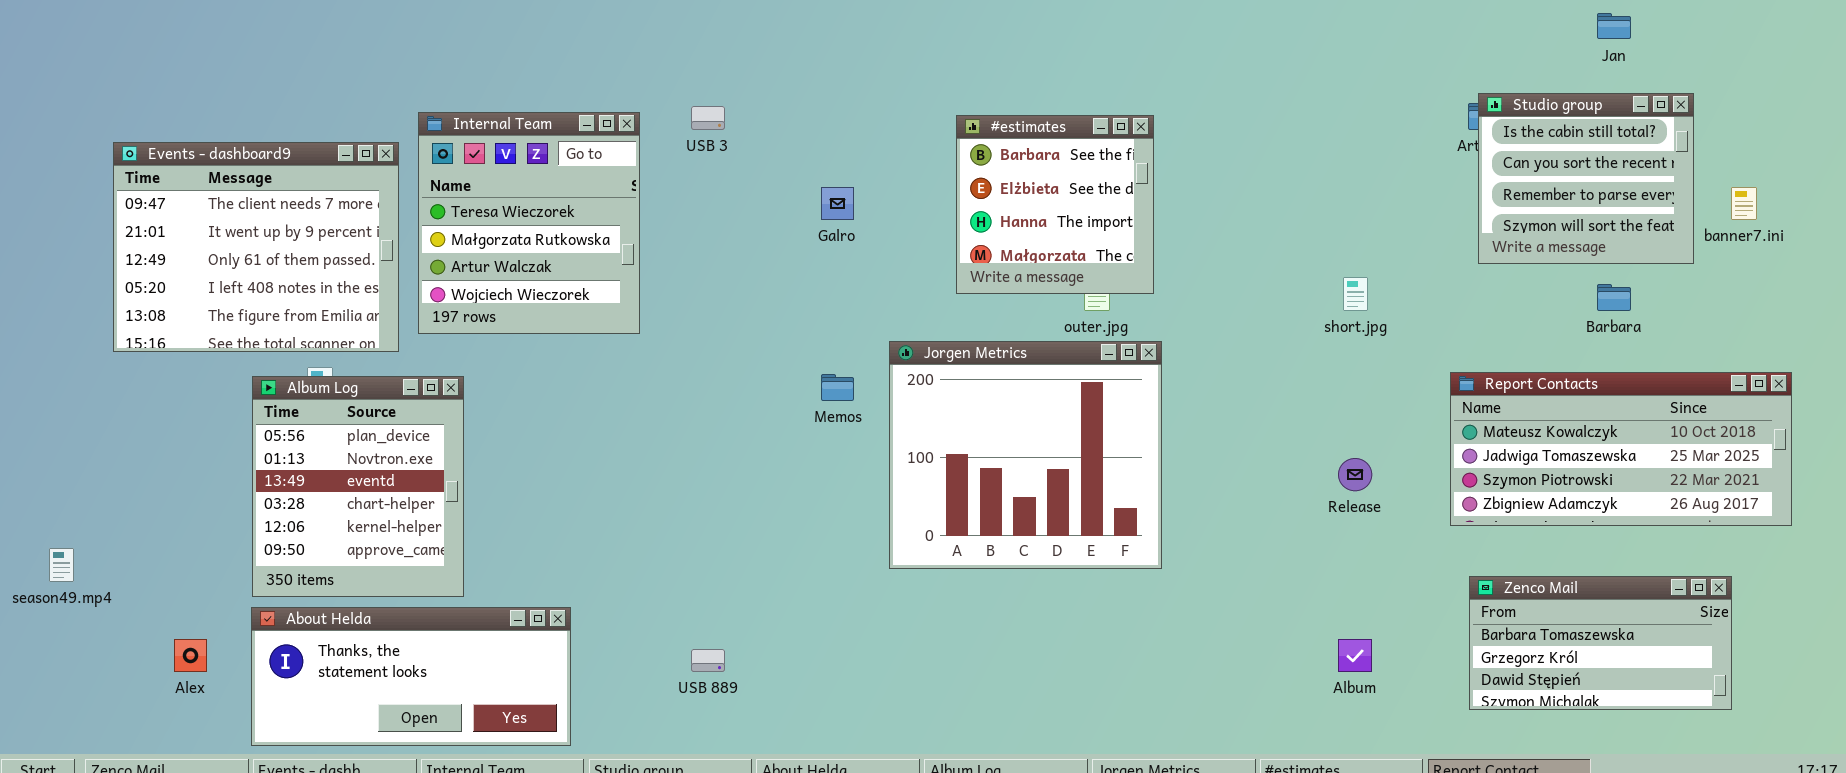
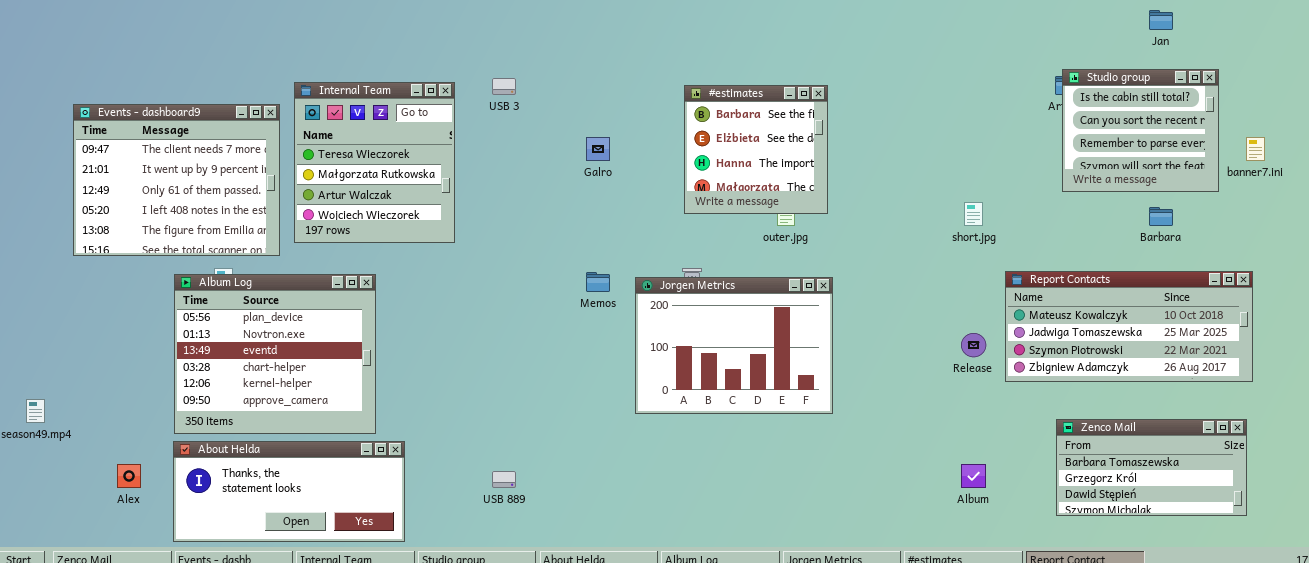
Jorgen Metrics: [889,341,1162,569] -> [635,277,833,414], resized
Report Contacts: [1450,372,1792,526] -> [1005,271,1253,382], moved
Album Log: [252,376,464,597] -> [174,274,376,434], resized

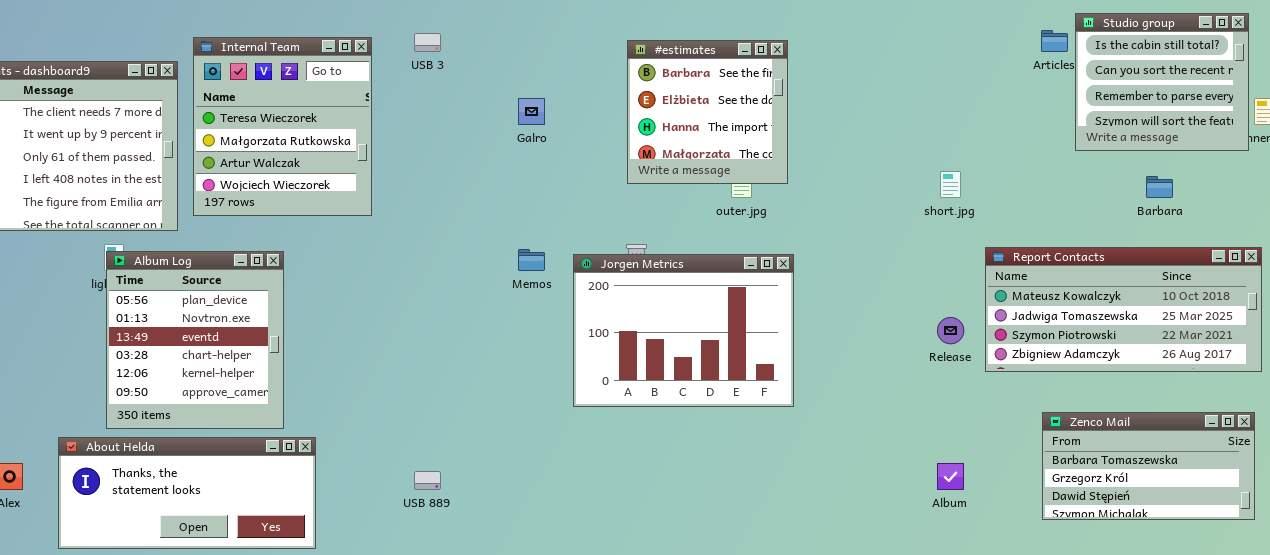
Studio group: [1062,69,1219,192] -> [1075,13,1249,151], moved
Album Log: [174,274,376,434] -> [106,251,284,429], resized

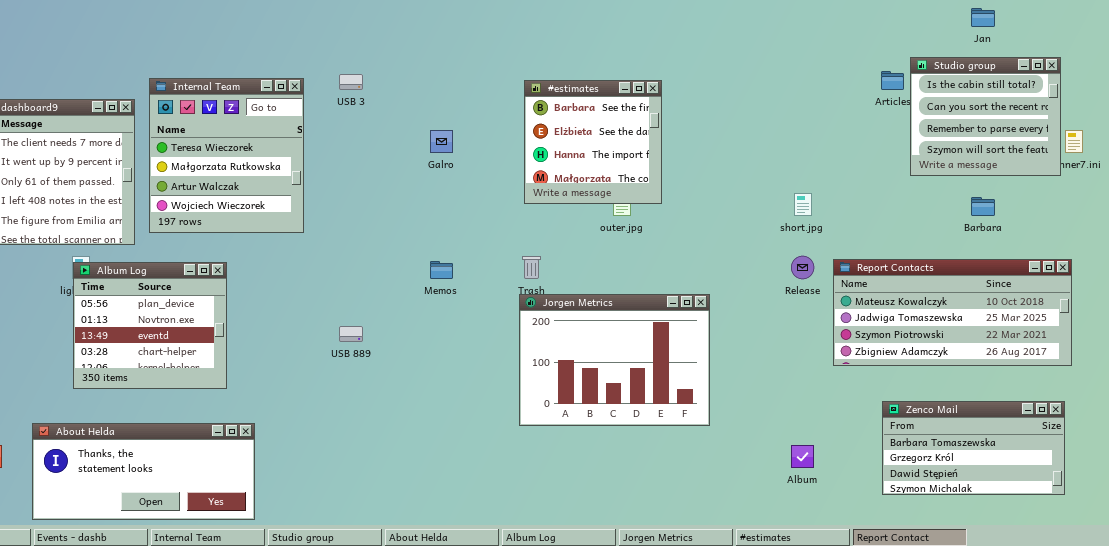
Album Log: [106,251,284,429] -> [73,262,227,389], resized
Jorgen Metrics: [573,254,794,407] -> [519,294,710,426], moved
Release: [937,317,964,344] -> [791,256,814,279], moved
USB 889: [414,471,441,490] -> [339,326,363,342], moved

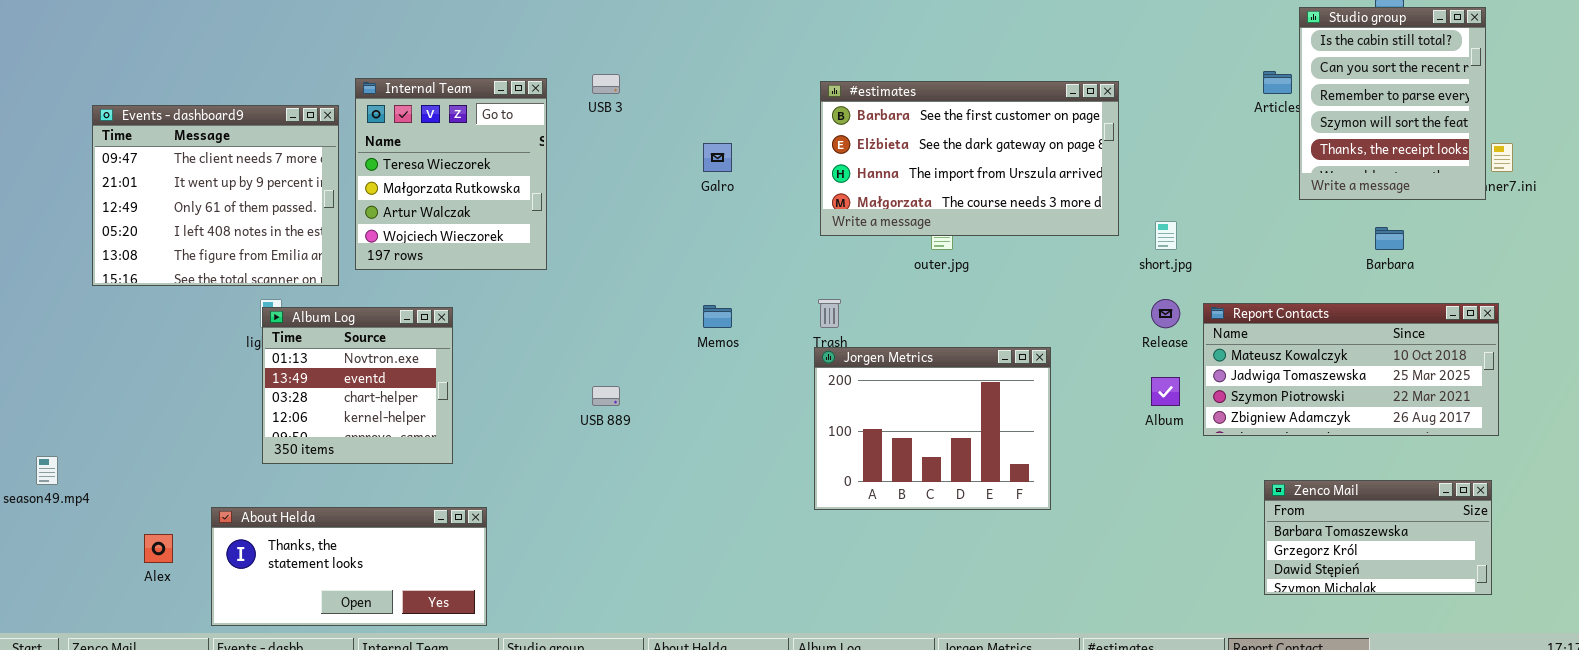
Studio group: [910,57,1061,176] -> [1299,7,1486,200], resized
#estimates: [524,80,662,204] -> [820,81,1119,236], resized
Album Log: [73,262,227,389] -> [262,307,453,464], scrolled down 1 row
Album: [791,445,814,468] -> [1151,377,1180,406], moved

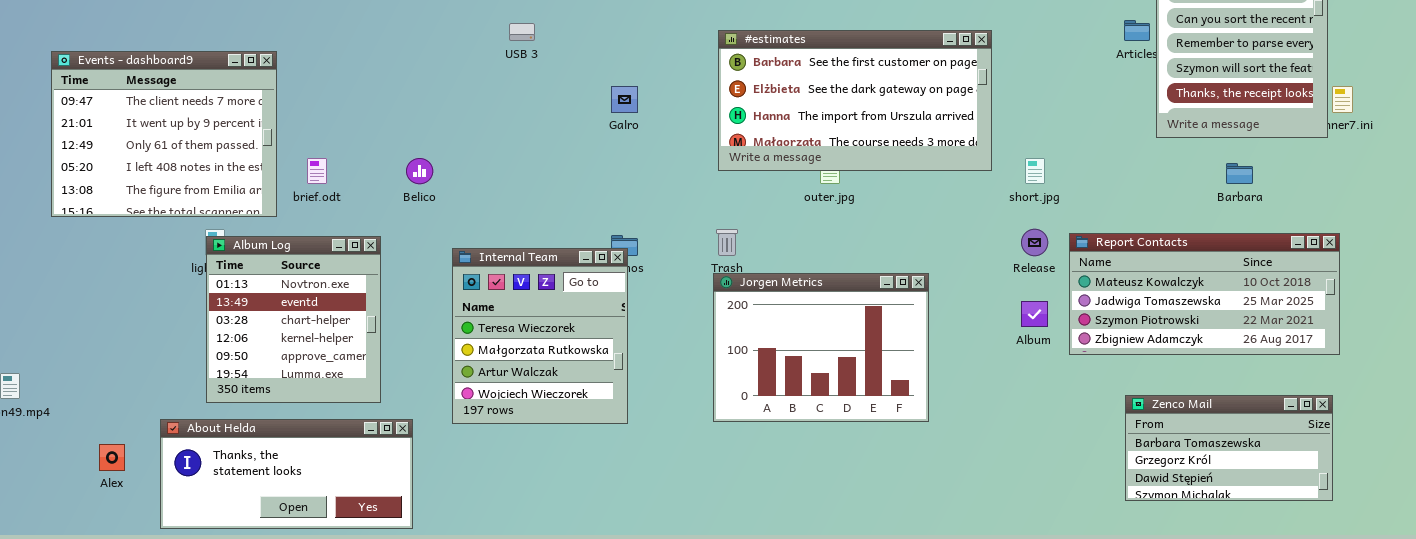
Internal Team: [355,78,547,270] -> [452,248,628,424], moved
Album Log: [262,307,453,464] -> [206,236,381,403], resized

